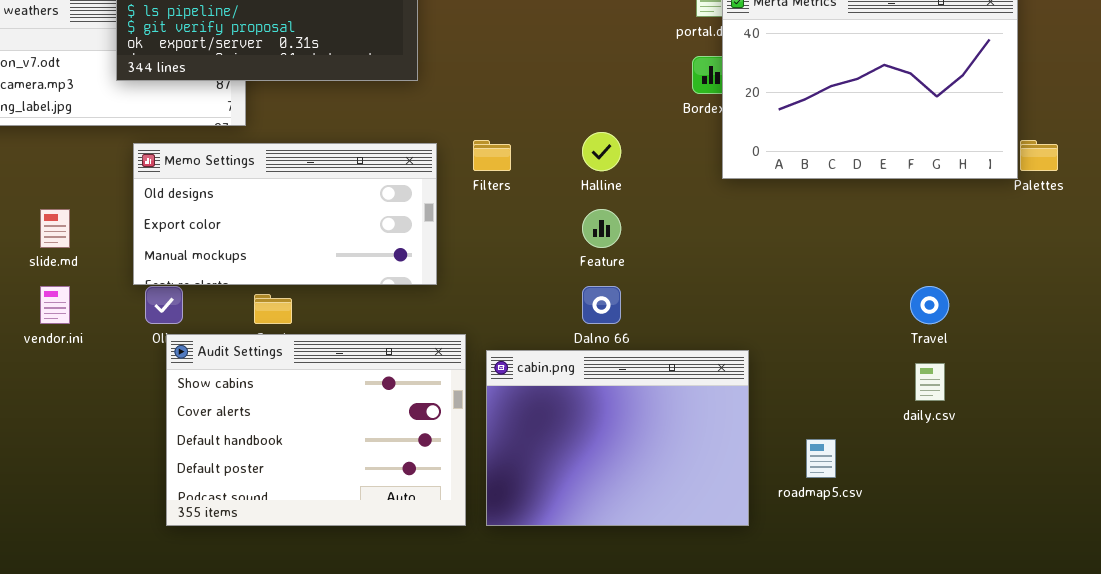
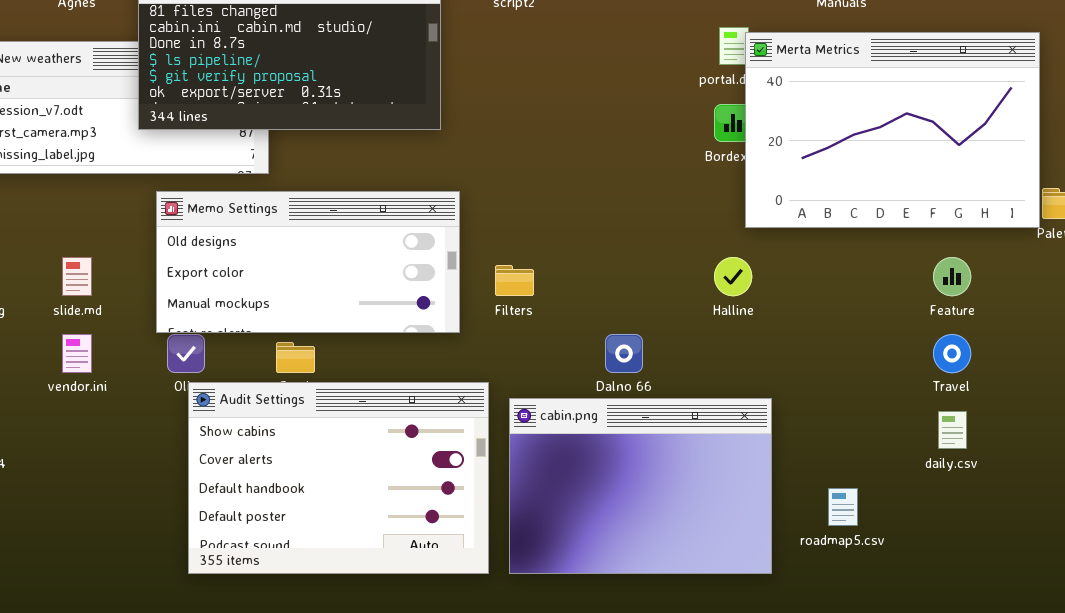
Halline: [582,132,621,171] -> [714,257,752,296], moved
Filters: [473,140,511,171] -> [495,265,534,296], moved
Feature: [582,209,621,248] -> [933,257,971,296], moved

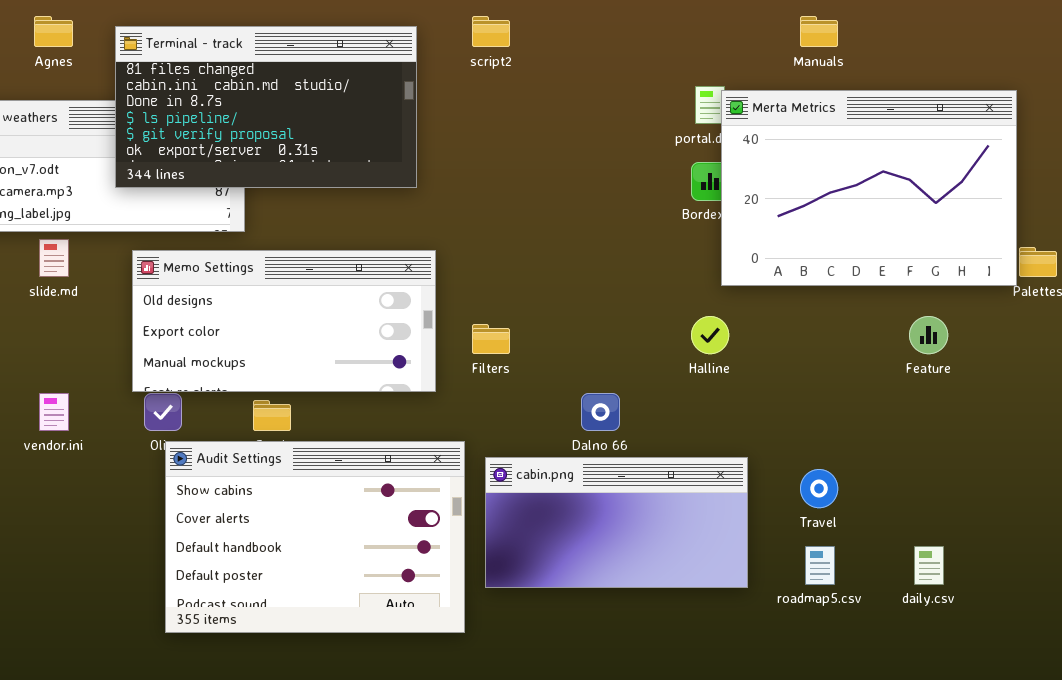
slide.md: [62,257,92,296] -> [39,239,69,277], moved
Travel: [933,334,971,373] -> [800,469,838,508], moved
cabin.png: [509,398,772,574] -> [485,457,748,588], resized
daily.csv: [938,411,967,449] -> [914,546,944,585], moved

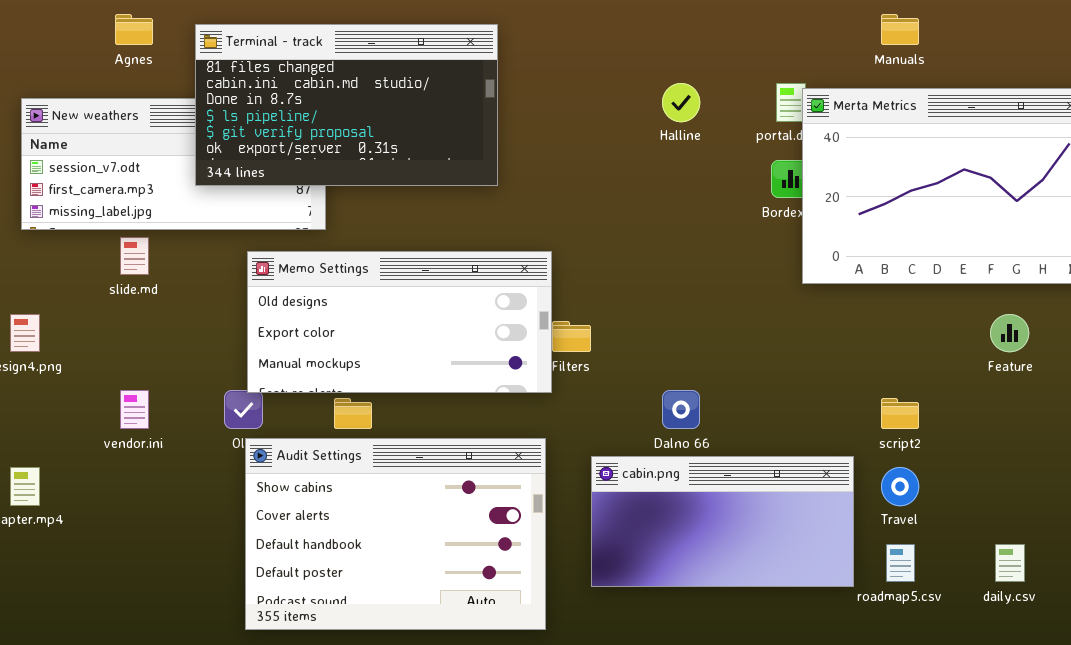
script2: [472,16,510,47] -> [881,398,919,429], moved
Memo Settings: [132,250,436,392] -> [247,251,552,393], moved
Halline: [691,316,729,354] -> [662,83,700,122], moved
cabin.png: [485,457,748,588] -> [591,456,854,587], moved

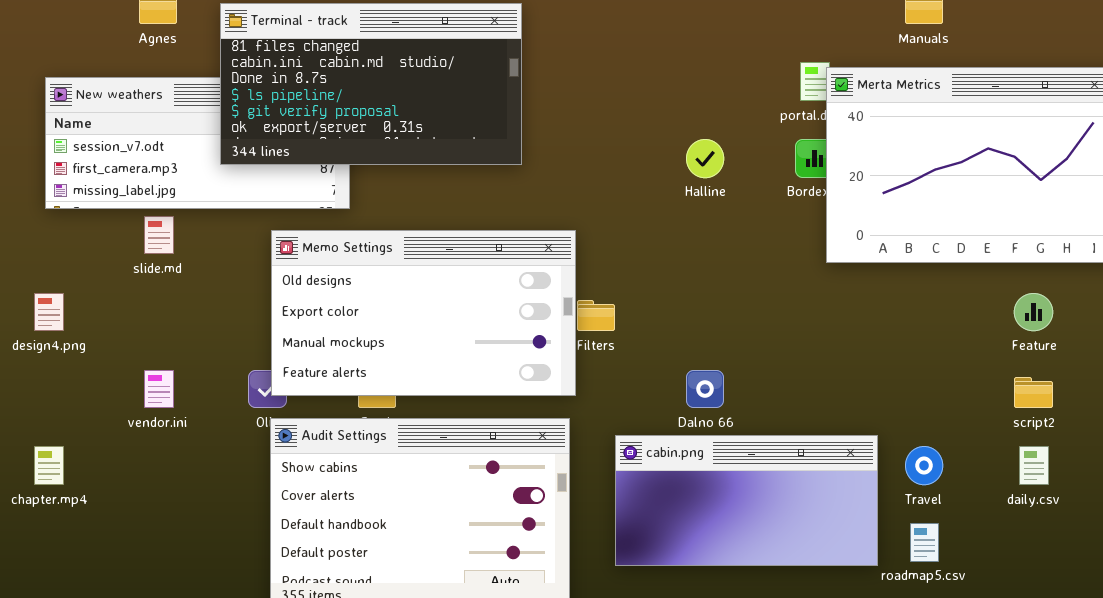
Halline: [662,83,700,122] -> [686,139,724,178], moved
Memo Settings: [247,251,552,393] -> [271,230,576,396], resized
script2: [881,398,919,429] -> [1014,377,1053,408], moved
daily.csv: [995,544,1025,582] -> [1019,446,1049,485], moved

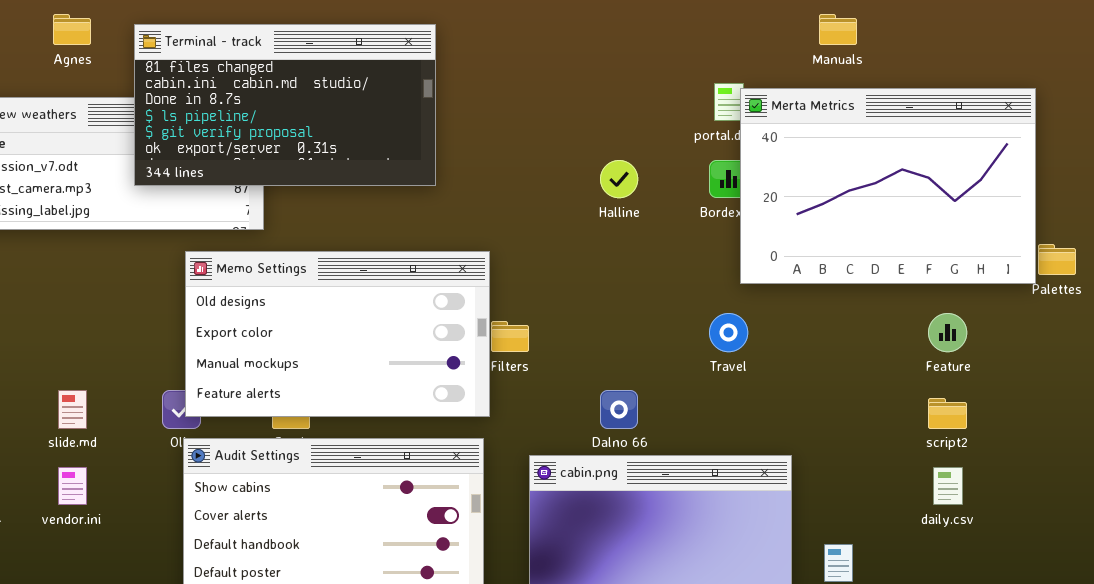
slide.md: [144,216,174,254] -> [58,390,87,429], moved
vendor.ini: [144,370,174,408] -> [58,467,87,505], moved
Travel: [905,446,943,485] -> [709,313,748,352], moved

